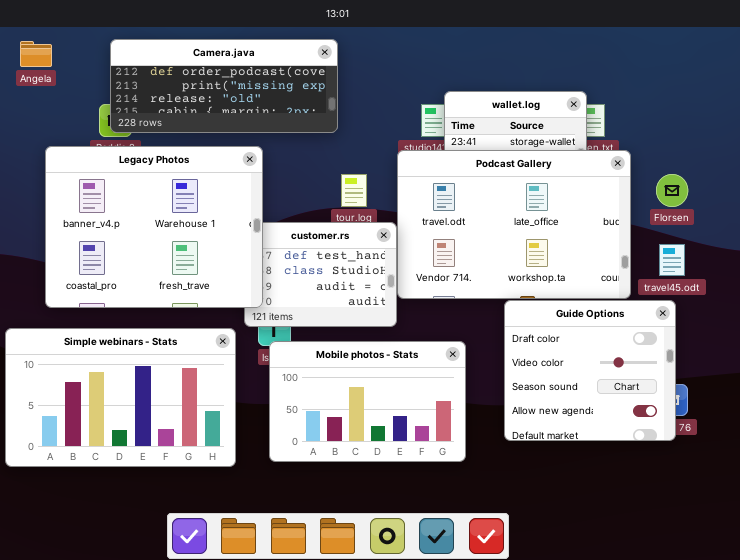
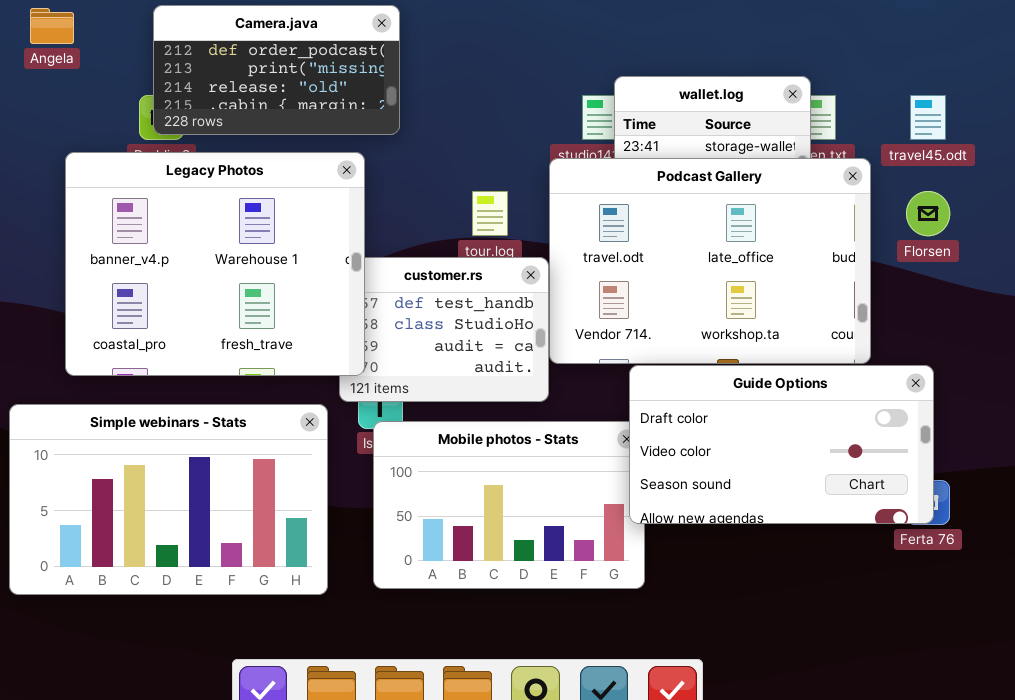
Camera.java: [110,39,338,133] -> [153,5,400,135], resized
travel45.odt: [659,244,685,276] -> [910,95,946,140], moved
Guide Options: [504,300,676,441] -> [629,365,934,524], resized

